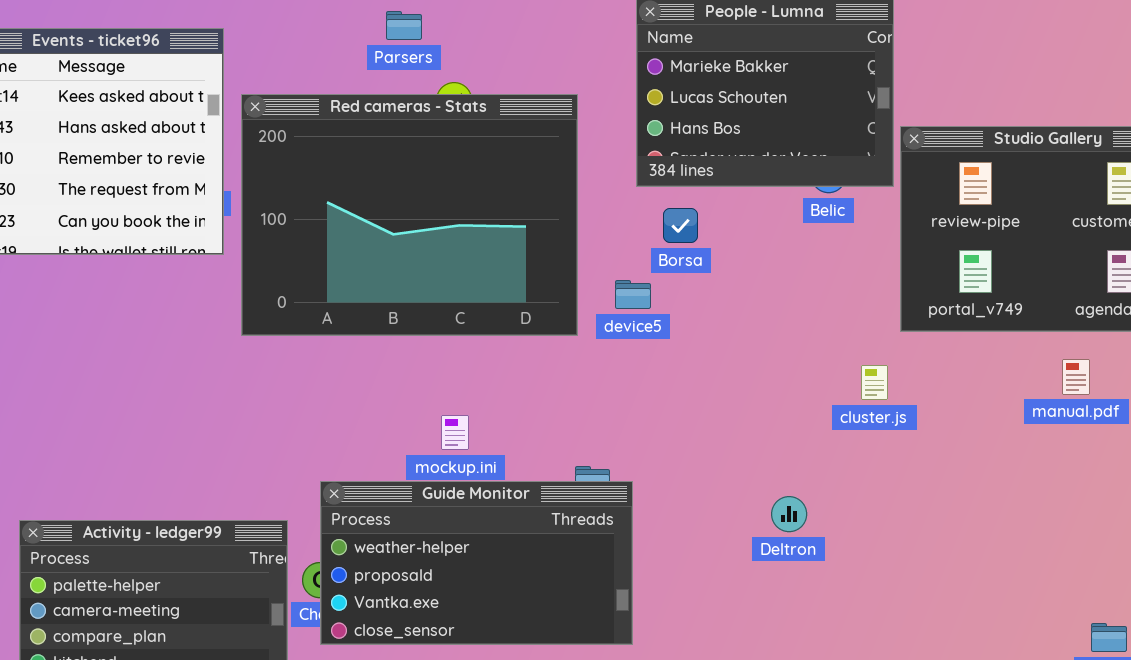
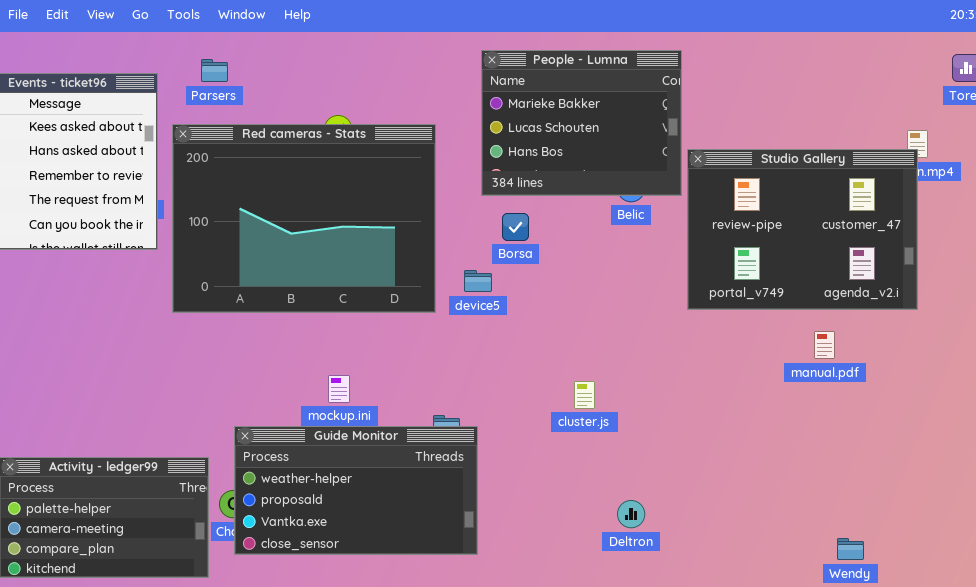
Parsers: [386,11,422,40] -> [201,59,228,82], moved
cluster.js: [861,365,888,400] -> [574,381,595,409], moved
Deltron: [771,496,807,532] -> [617,500,645,528], moved

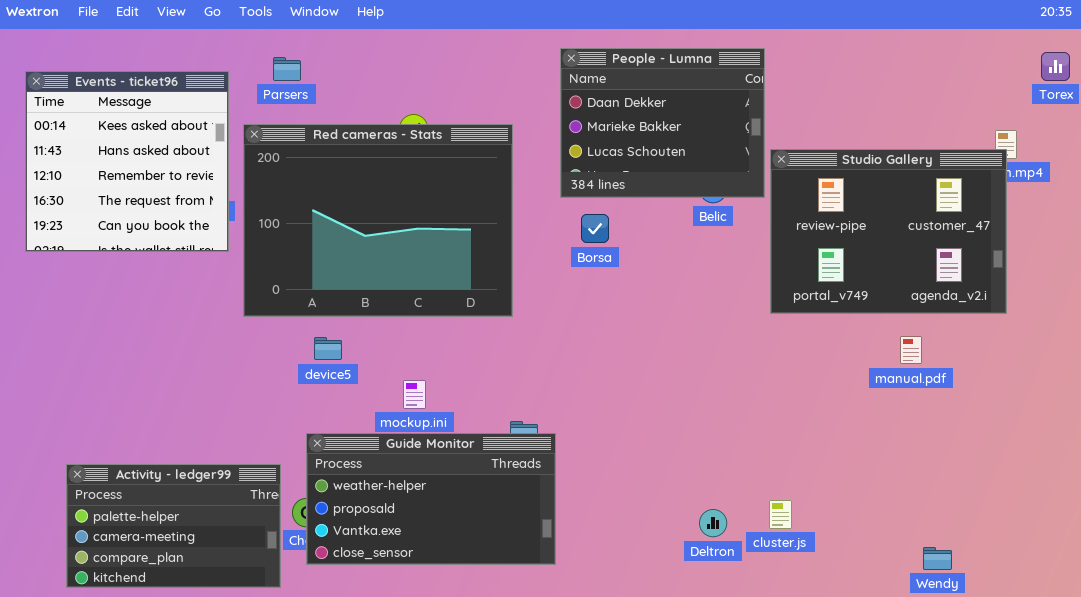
People - Lumna: [481,50,682,196] -> [560,48,765,198], scrolled up 1 row
device5: [464,270,492,292] -> [314,337,342,360], moved
cluster.js: [574,381,595,409] -> [769,500,792,529], moved

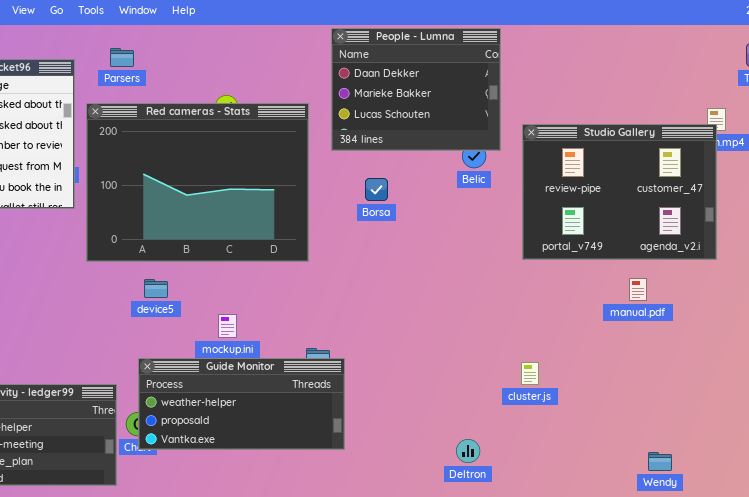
People - Lumna: [560,48,765,198] -> [331,28,501,151], moved
Guide Monitor: [306,433,556,565] -> [138,358,345,450], resized
cluster.js: [769,500,792,529] -> [521,362,539,385], moved
Deltron: [699,509,727,537] -> [456,439,480,463], moved

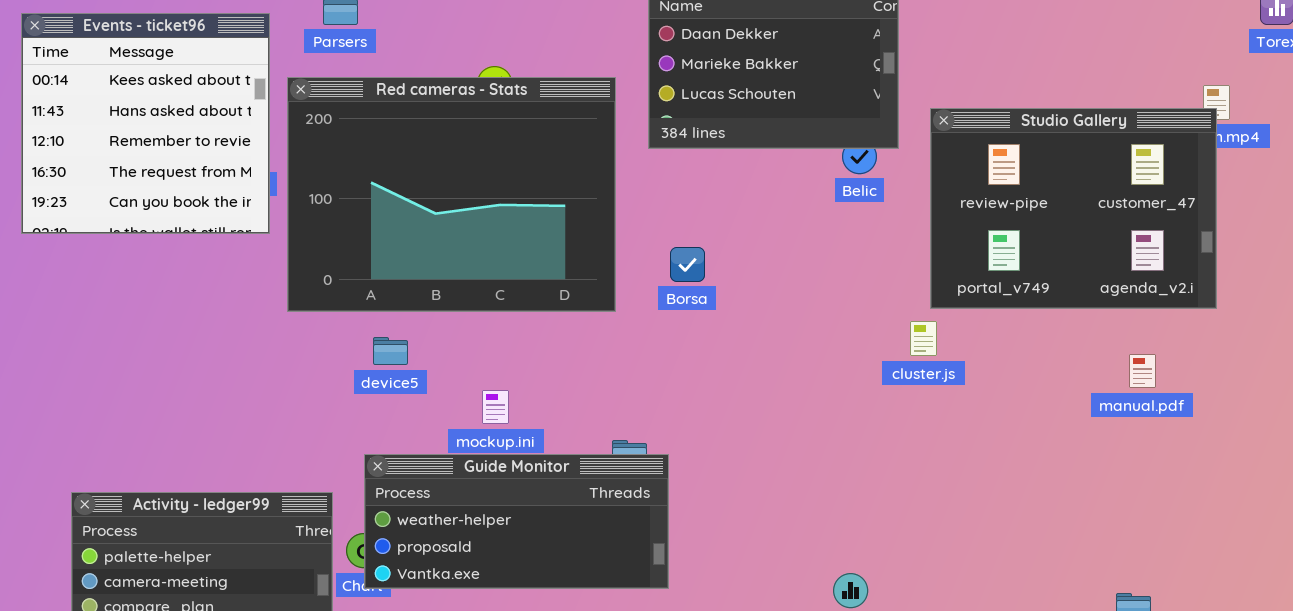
Borsa: [365,178,388,201] -> [670,247,705,282], moved
manual.pdf: [629,278,647,301] -> [1129,354,1156,388], moved
cluster.js: [521,362,539,385] -> [910,321,937,356], moved

